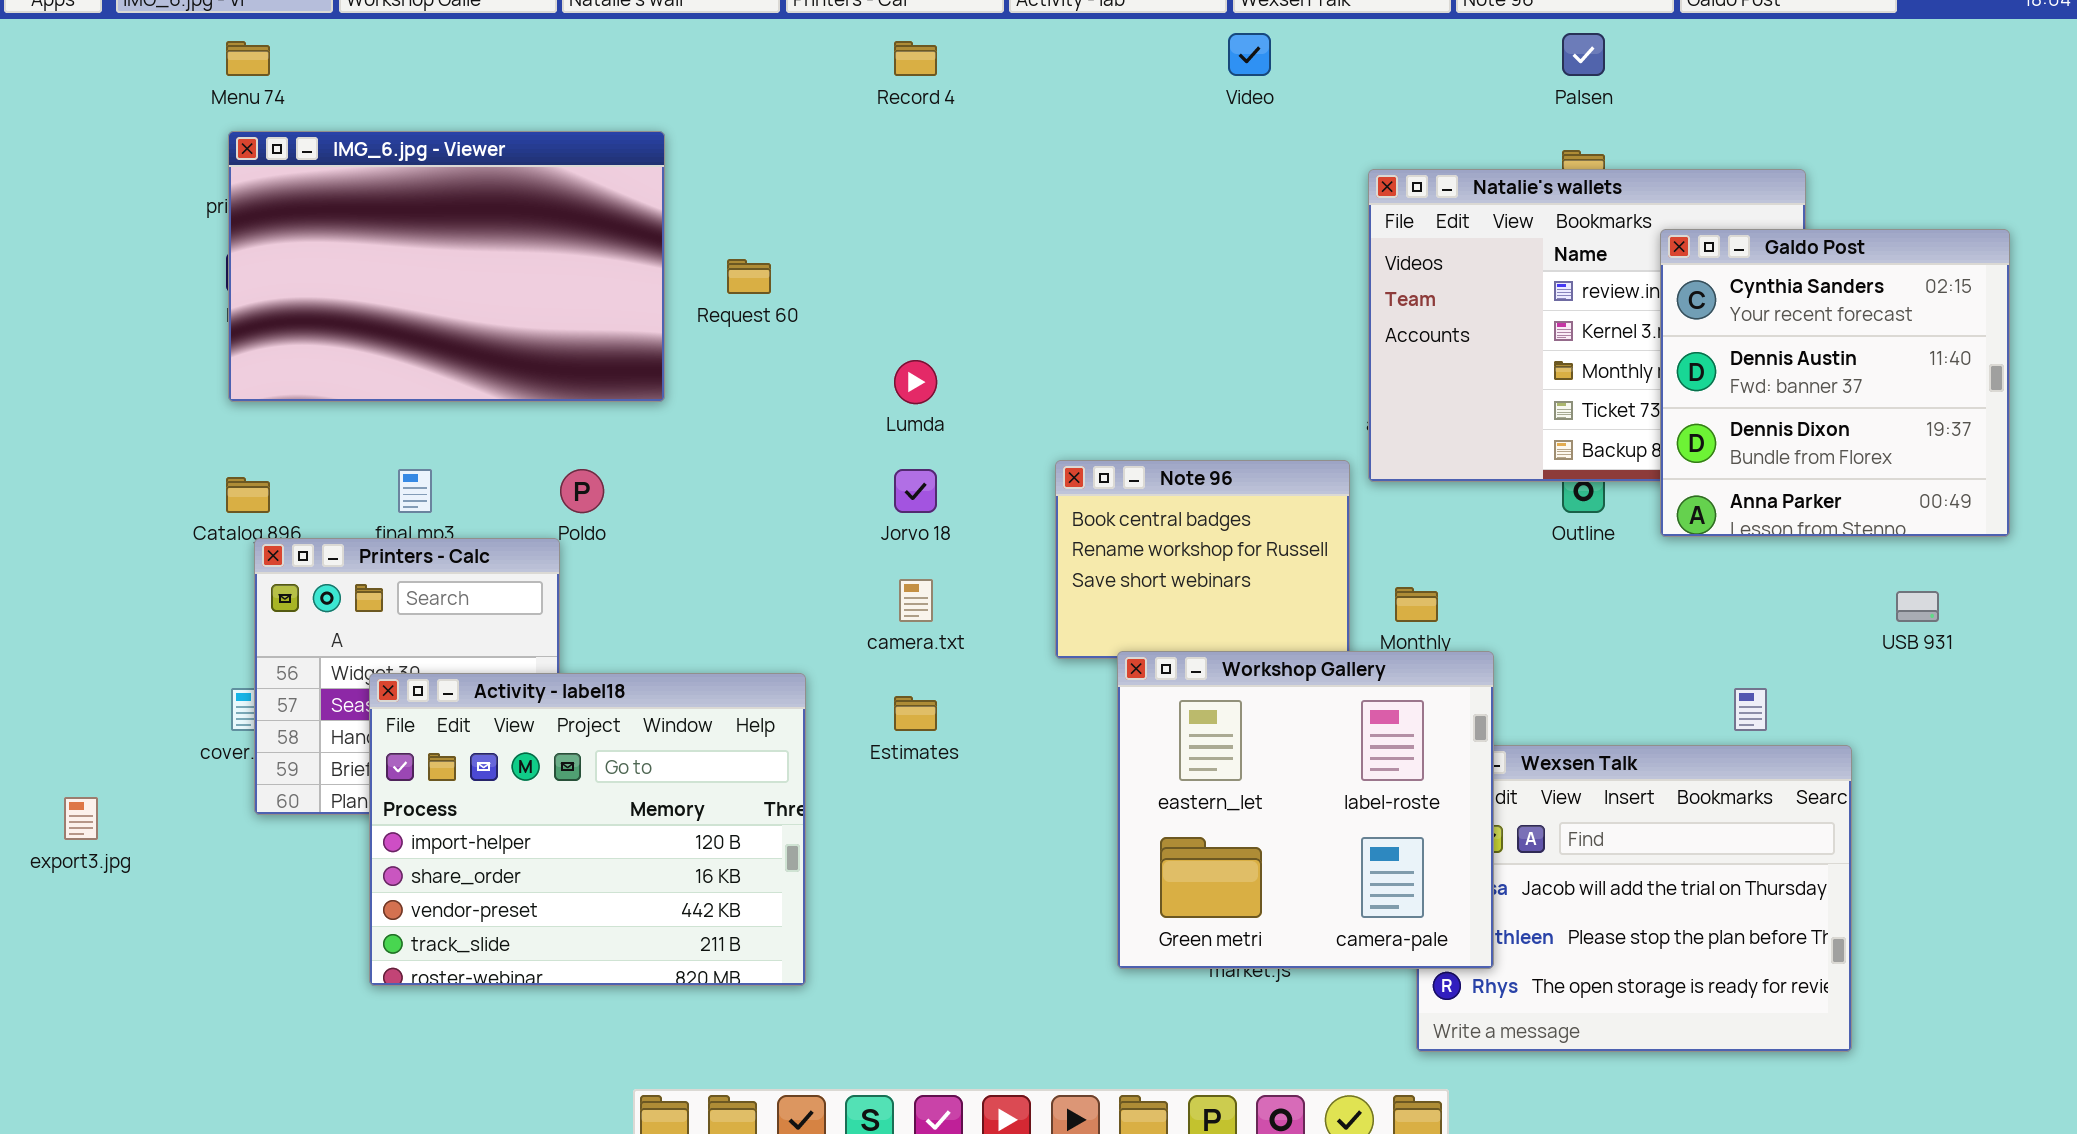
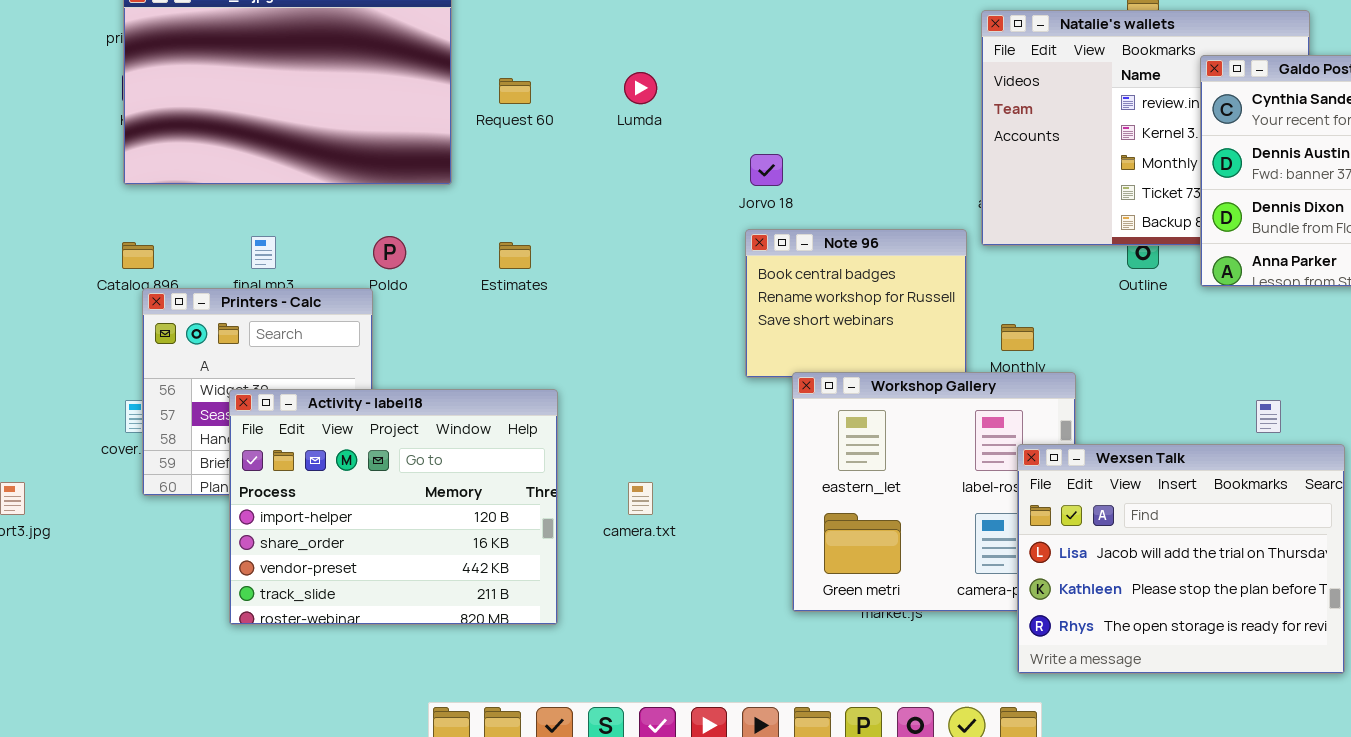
Lumda: [894,360,937,404] -> [624,72,657,104], moved
Jorvo 18: [894,469,937,513] -> [750,154,783,186], moved
camera.txt: [899,579,933,622] -> [628,482,653,515], moved
Estimates: [894,696,937,731] -> [499,242,531,269], moved
Wexsen Talk: [1416,745,1852,1052] -> [1017,444,1345,674], raised

